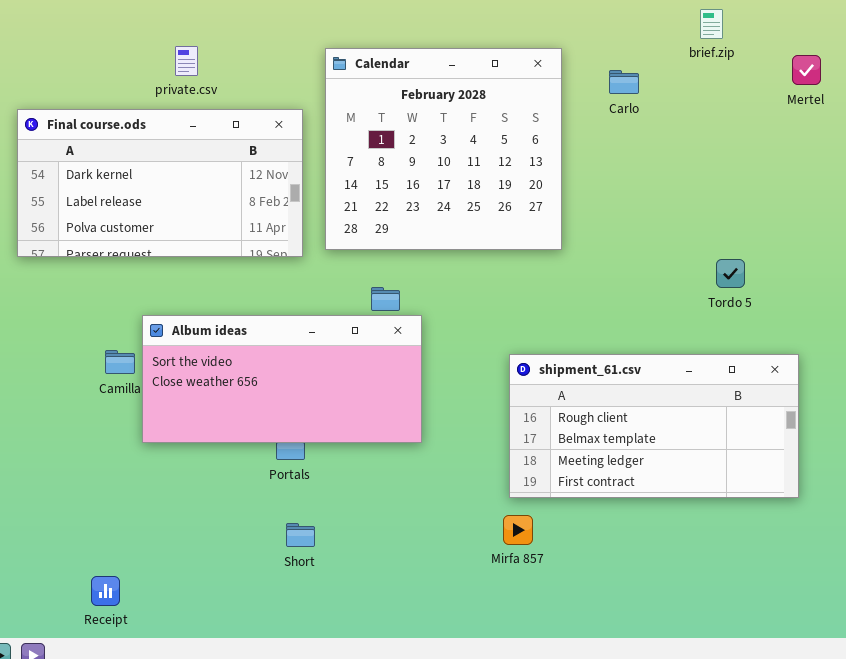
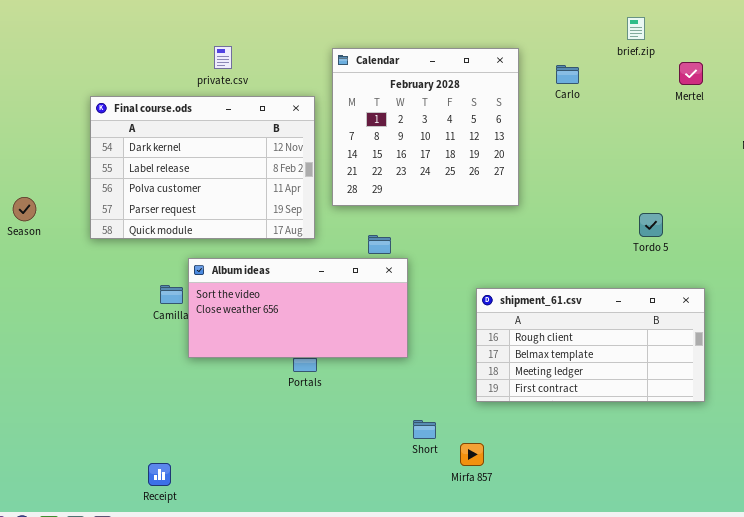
Mertel: [792,55,821,85] -> [679,62,703,85], moved
Final course.ods: [17,109,303,257] -> [90,96,315,239], resized
Mirfa 857: [503,515,533,545] -> [460,443,484,466], moved
Short: [286,523,315,547] -> [413,420,436,439], moved

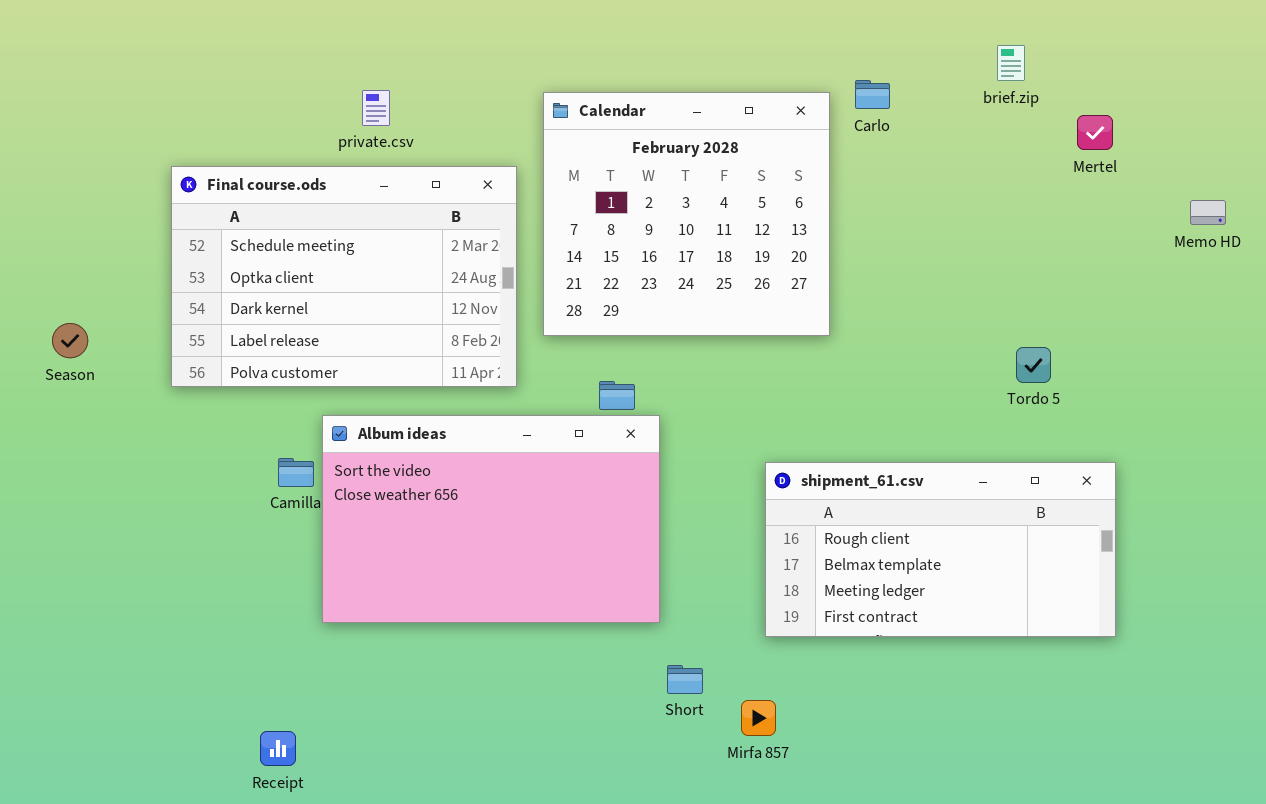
Carlo: [556,65,579,84] -> [855,80,890,109], moved
Final course.ods: [90,96,315,239] -> [171,166,517,387], scrolled up 2 rows
Album ideas: [188,258,408,358] -> [322,415,660,623], resized

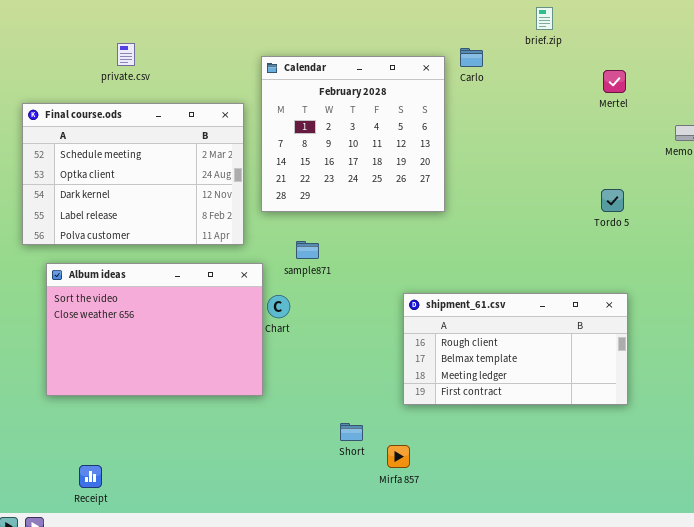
brief.zip: [997,45,1025,81] -> [536,7,553,30], moved
private.csv: [362,90,390,126] -> [117,43,135,66], moved
Tordo 5: [1016,347,1051,383] -> [601,189,624,212], moved
Album ideas: [322,415,660,623] -> [46,263,263,396], moved

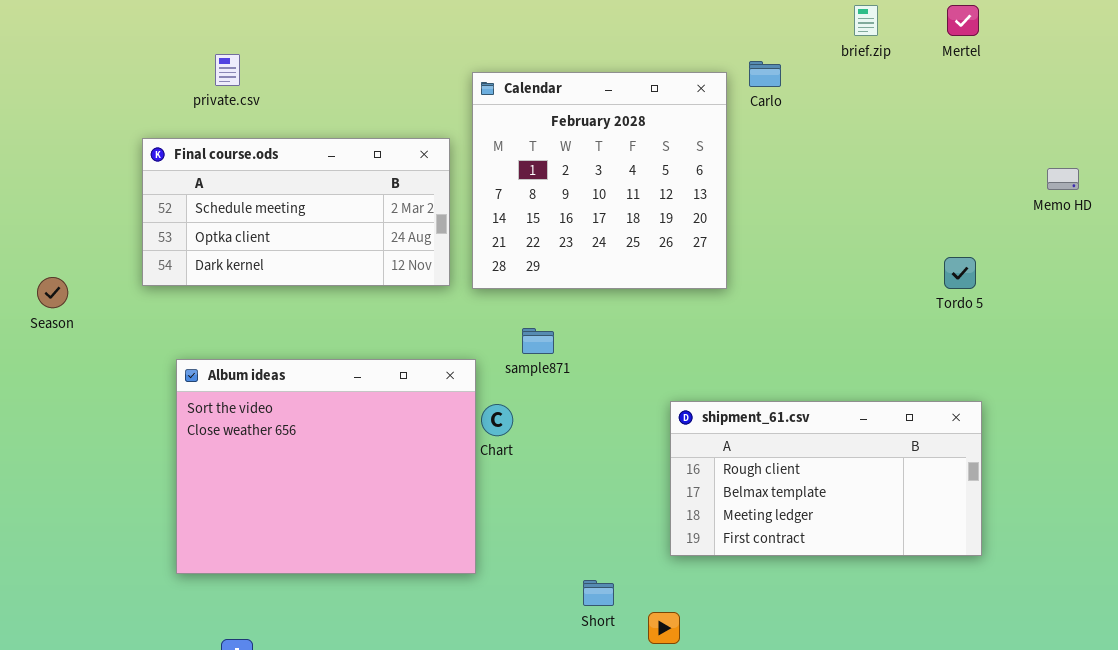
private.csv: [117,43,135,66] -> [215,54,240,86], moved
Mertel: [603,70,626,93] -> [947,5,979,36], moved
Final course.ods: [22,103,244,245] -> [142,138,450,286], resized
Album ideas: [46,263,263,396] -> [176,359,476,574], resized

